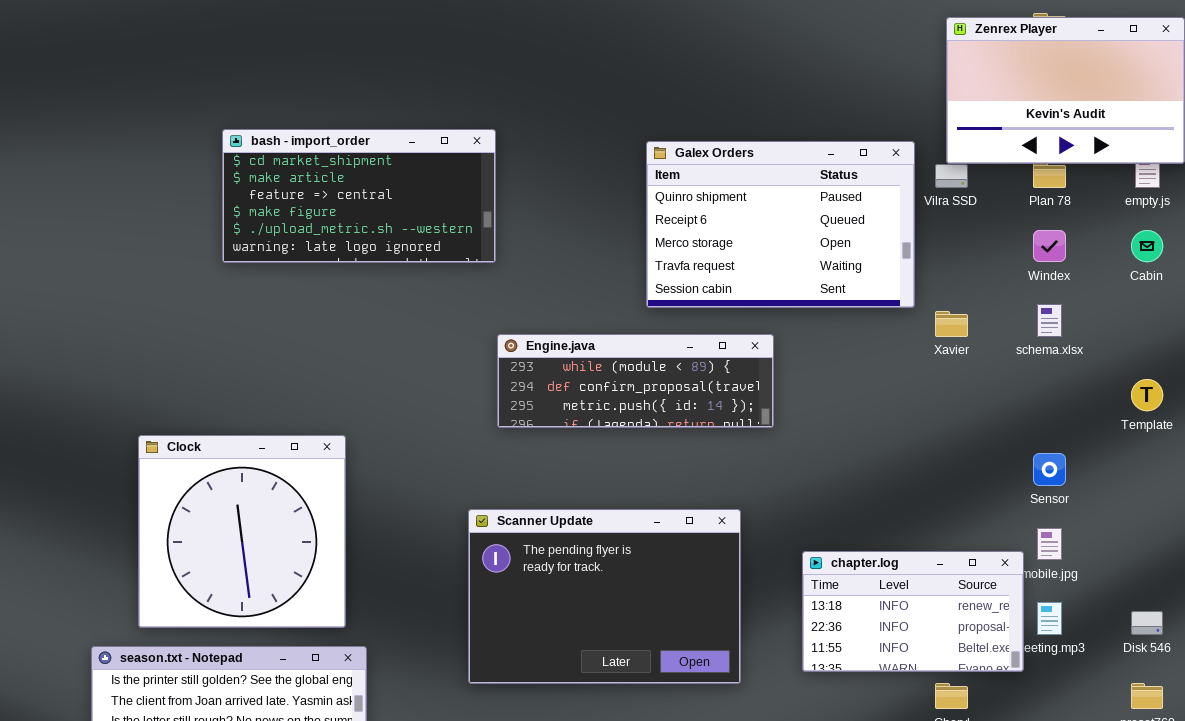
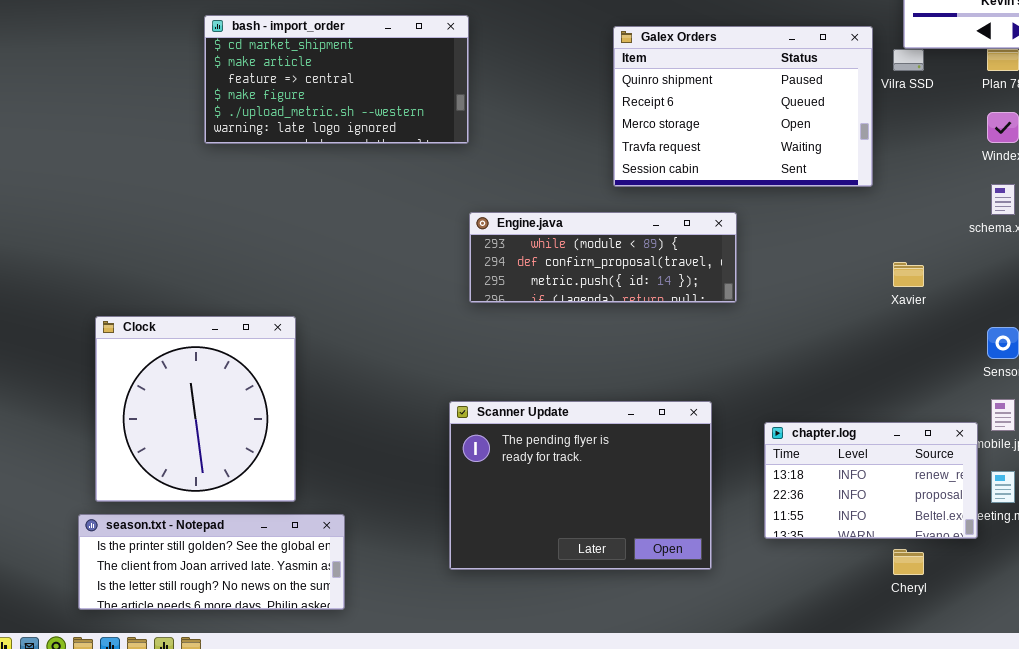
Xavier: [935,311,968,337] -> [893,262,924,287], moved
Clock: [138,435,346,628] -> [95,316,296,502], moved
Scanner Update: [468,509,741,684] -> [449,401,712,570], moved

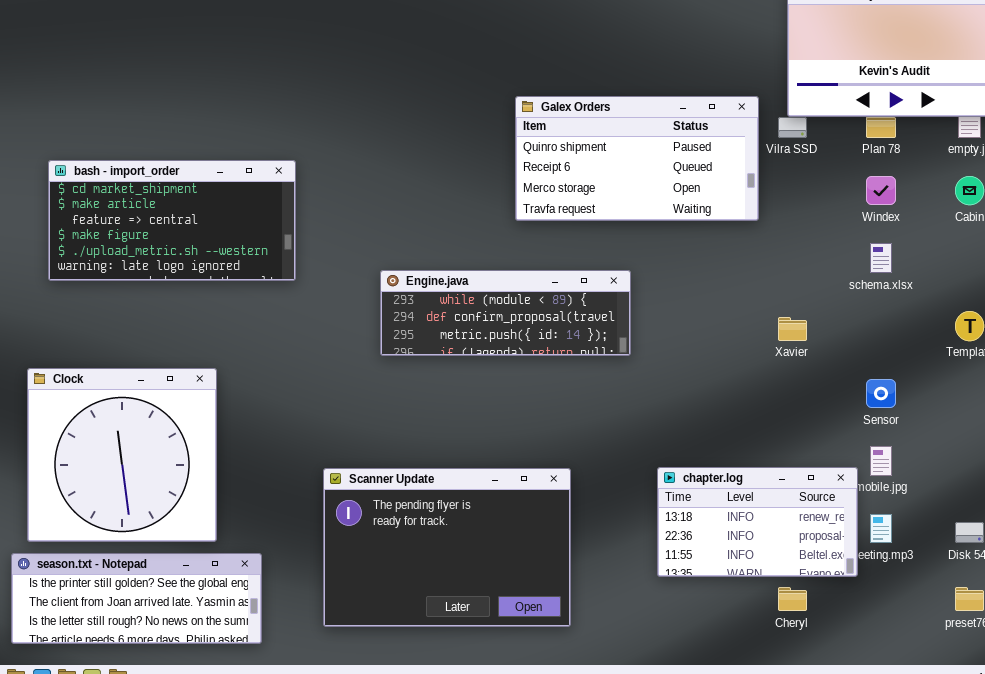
bash - import_order: [204,15,469,144] -> [48,160,296,281], moved
Galex Orders: [613,26,873,187] -> [515,96,759,221], resized
Scanner Update: [449,401,712,570] -> [323,468,571,627], moved

